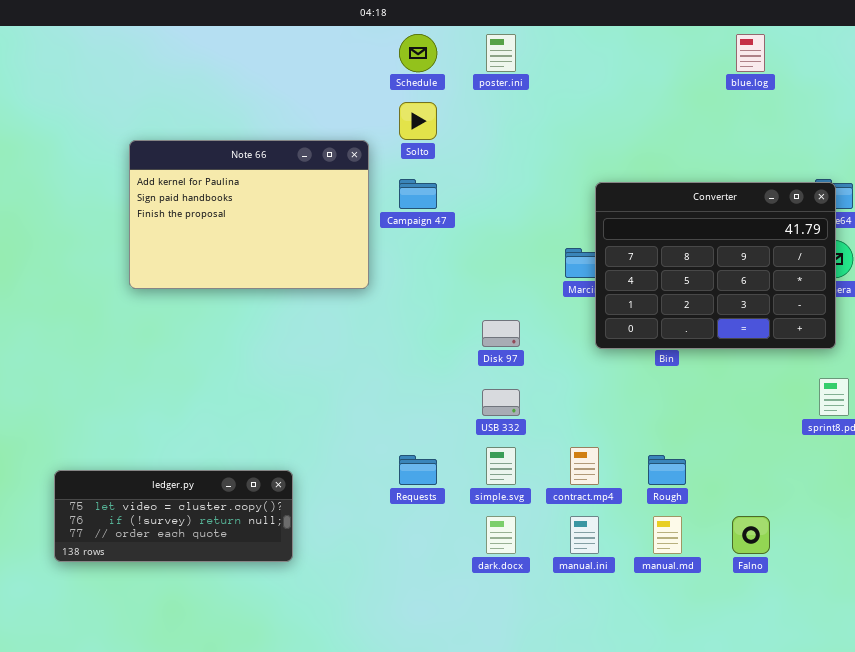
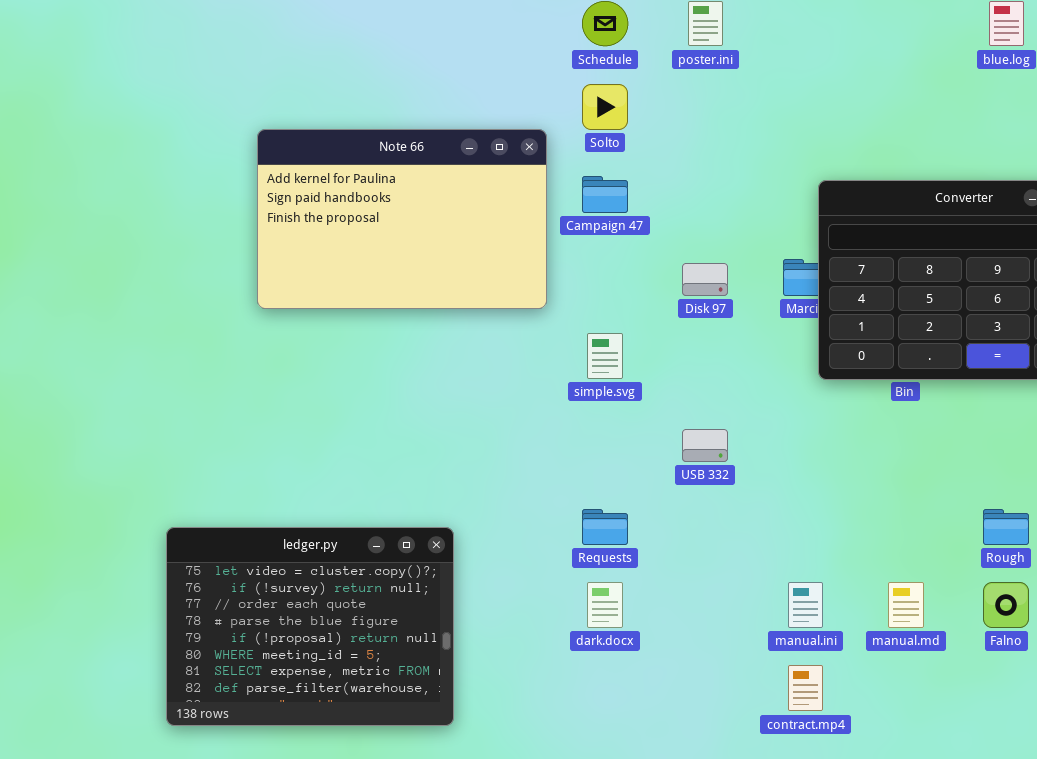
Disk 97: [482,320,520,347] -> [682,263,728,296], moved
simple.svg: [486,447,516,485] -> [587,333,623,379], moved
contract.mp4: [570,447,599,485] -> [788,665,823,711], moved
Rough: [648,455,686,485] -> [983,509,1029,545], moved
ledger.py: [54,470,293,562] -> [166,527,454,726], resized
dark.docx: [486,516,516,554] -> [587,582,623,628], moved

